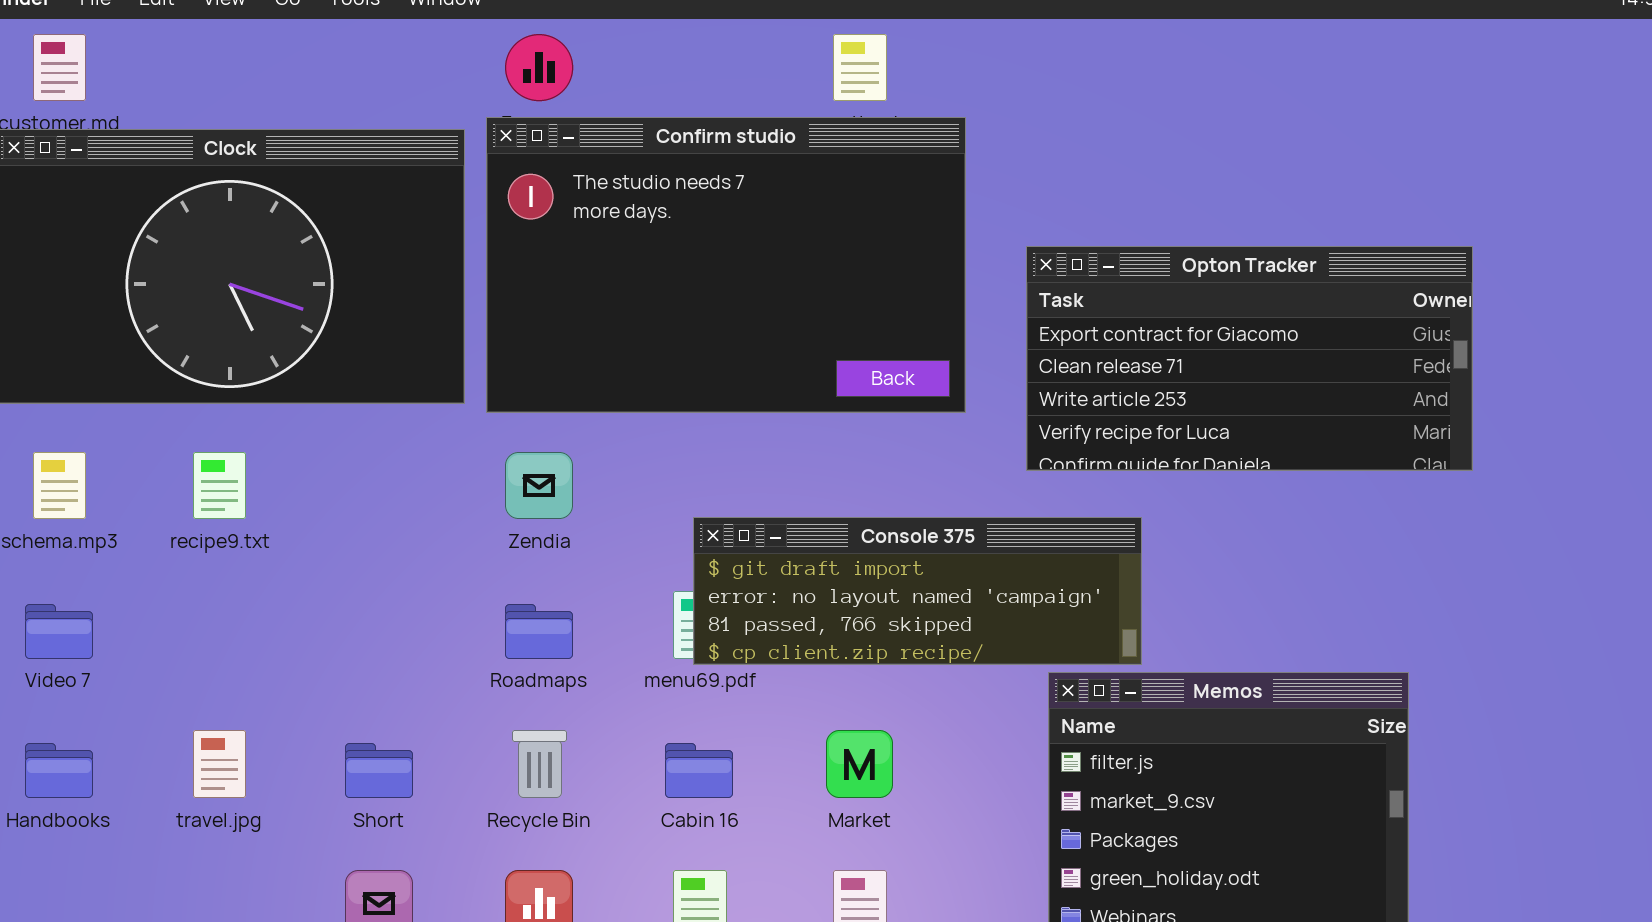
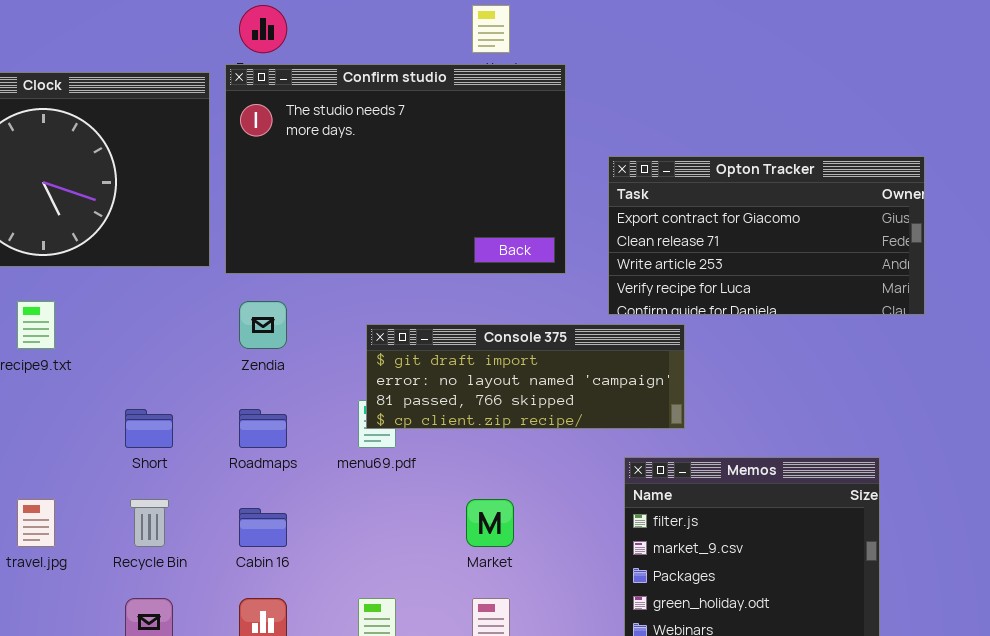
Console 375: [693,517,1142,665] -> [366,324,685,429], moved
Recycle Bin: [512,730,567,798] -> [130,499,169,547], moved
Short: [345,743,413,798] -> [125,409,173,448], moved
Cabin 16: [665,743,733,798] -> [239,508,287,547], moved

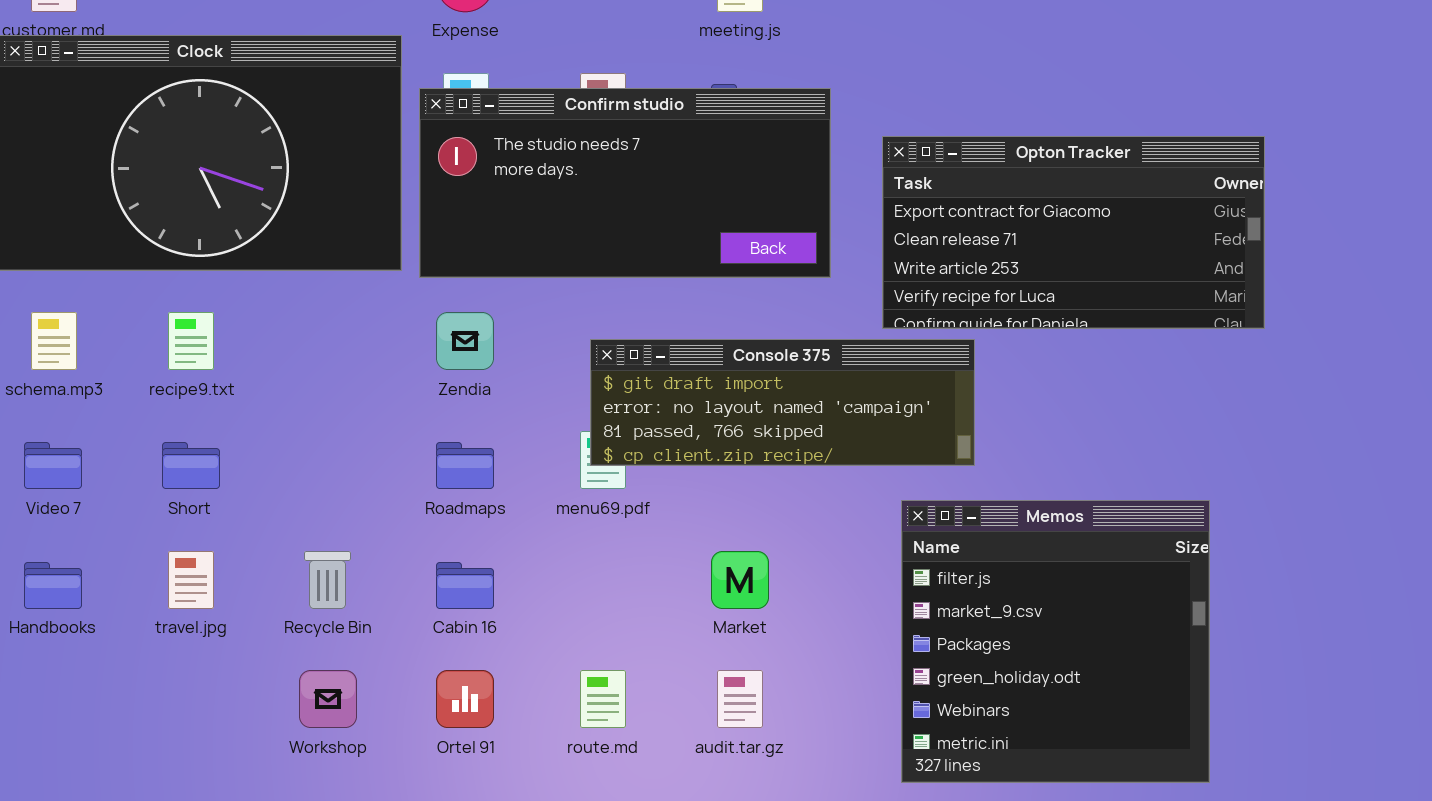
Confirm studio: [225,64,566,274] -> [419,88,831,278], resized
Short: [125,409,173,448] -> [162,442,220,489], moved

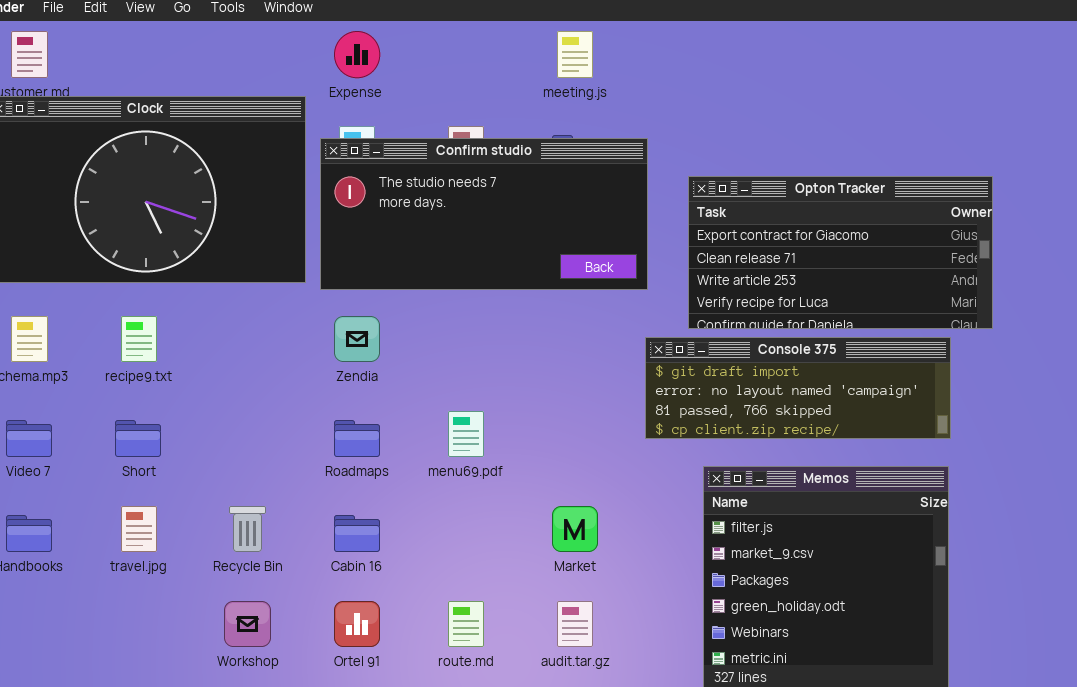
Console 375: [590,339,975,466] -> [645,337,951,439], moved

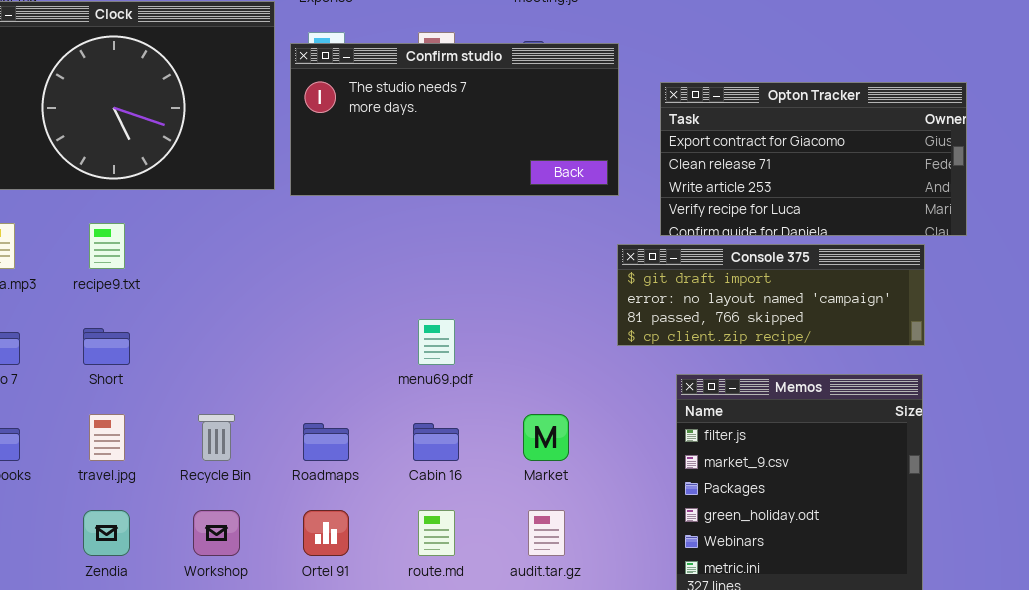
Zendia: [334,316,380,362] -> [83,510,130,556], moved
Roadmaps: [334,420,380,457] -> [303,423,349,461], moved
Cabin 16: [334,515,380,552] -> [413,423,459,461], moved

